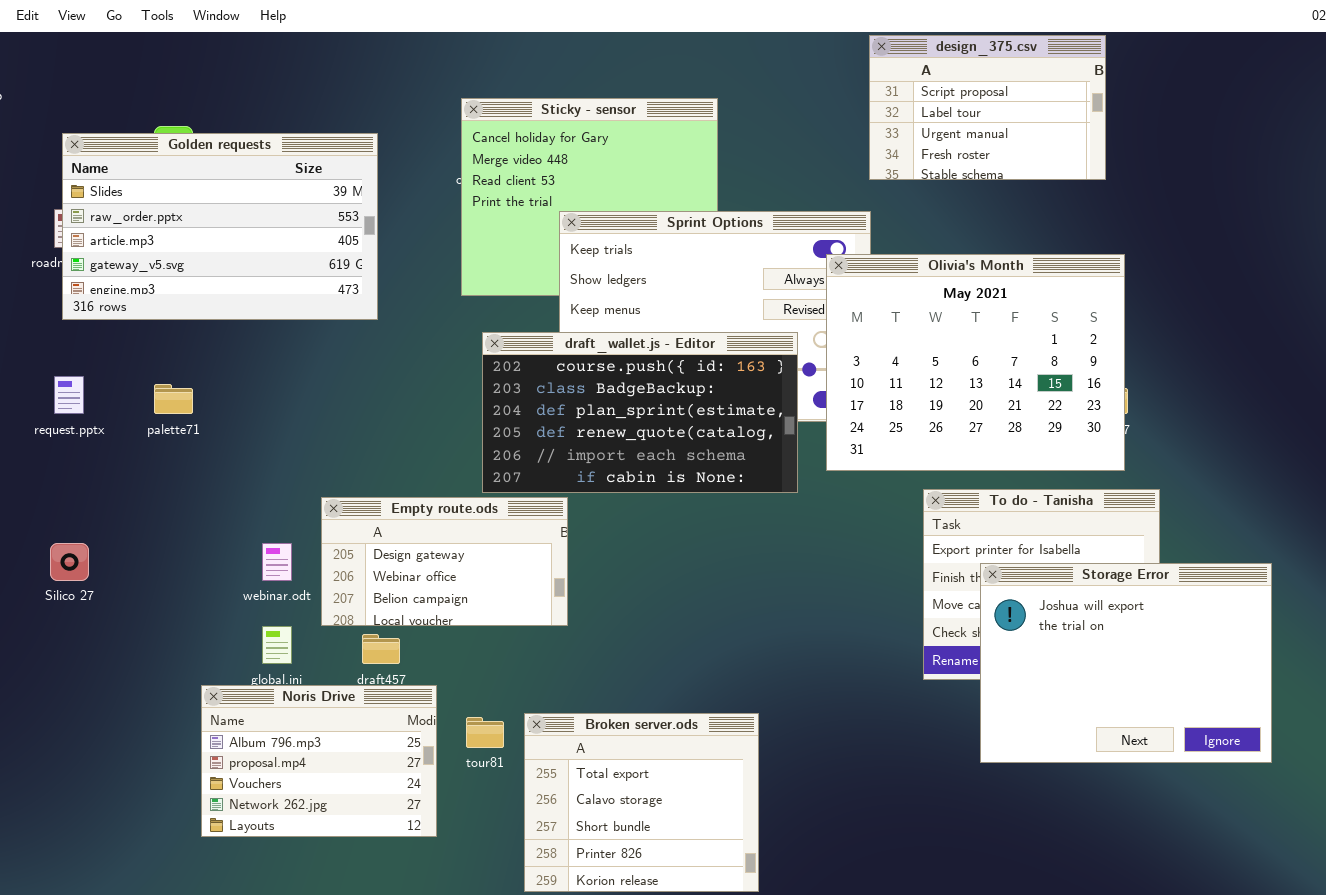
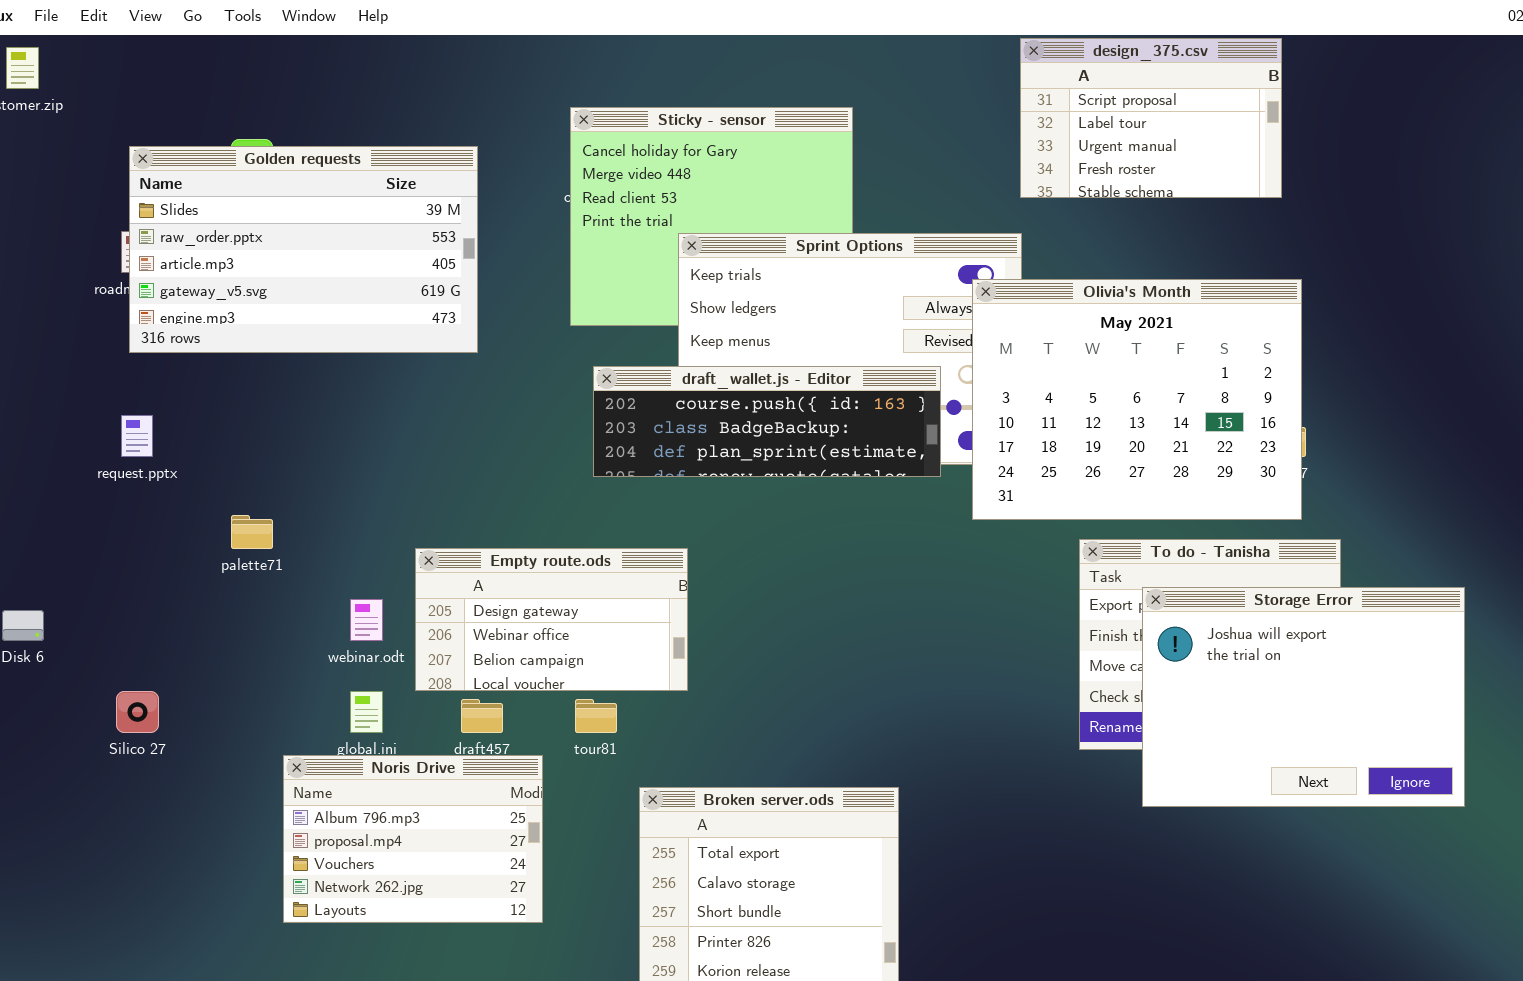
draft_wallet.js - Editor: [482,332,798,493] -> [593,366,941,477], resized
palette71: [154,384,193,414] -> [231,515,273,549], moved
Silico 27: [50,543,89,581] -> [116,691,159,733], moved
Storage Error: [980,563,1272,763] -> [1142,587,1465,807], moved
tour81: [466,717,504,748] -> [575,699,617,733], moved

